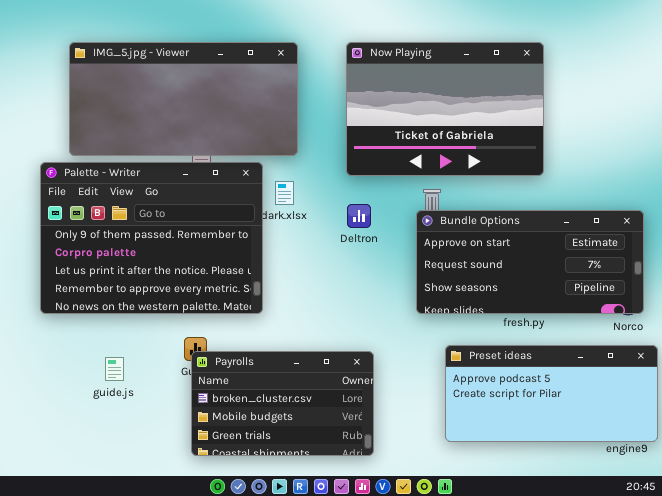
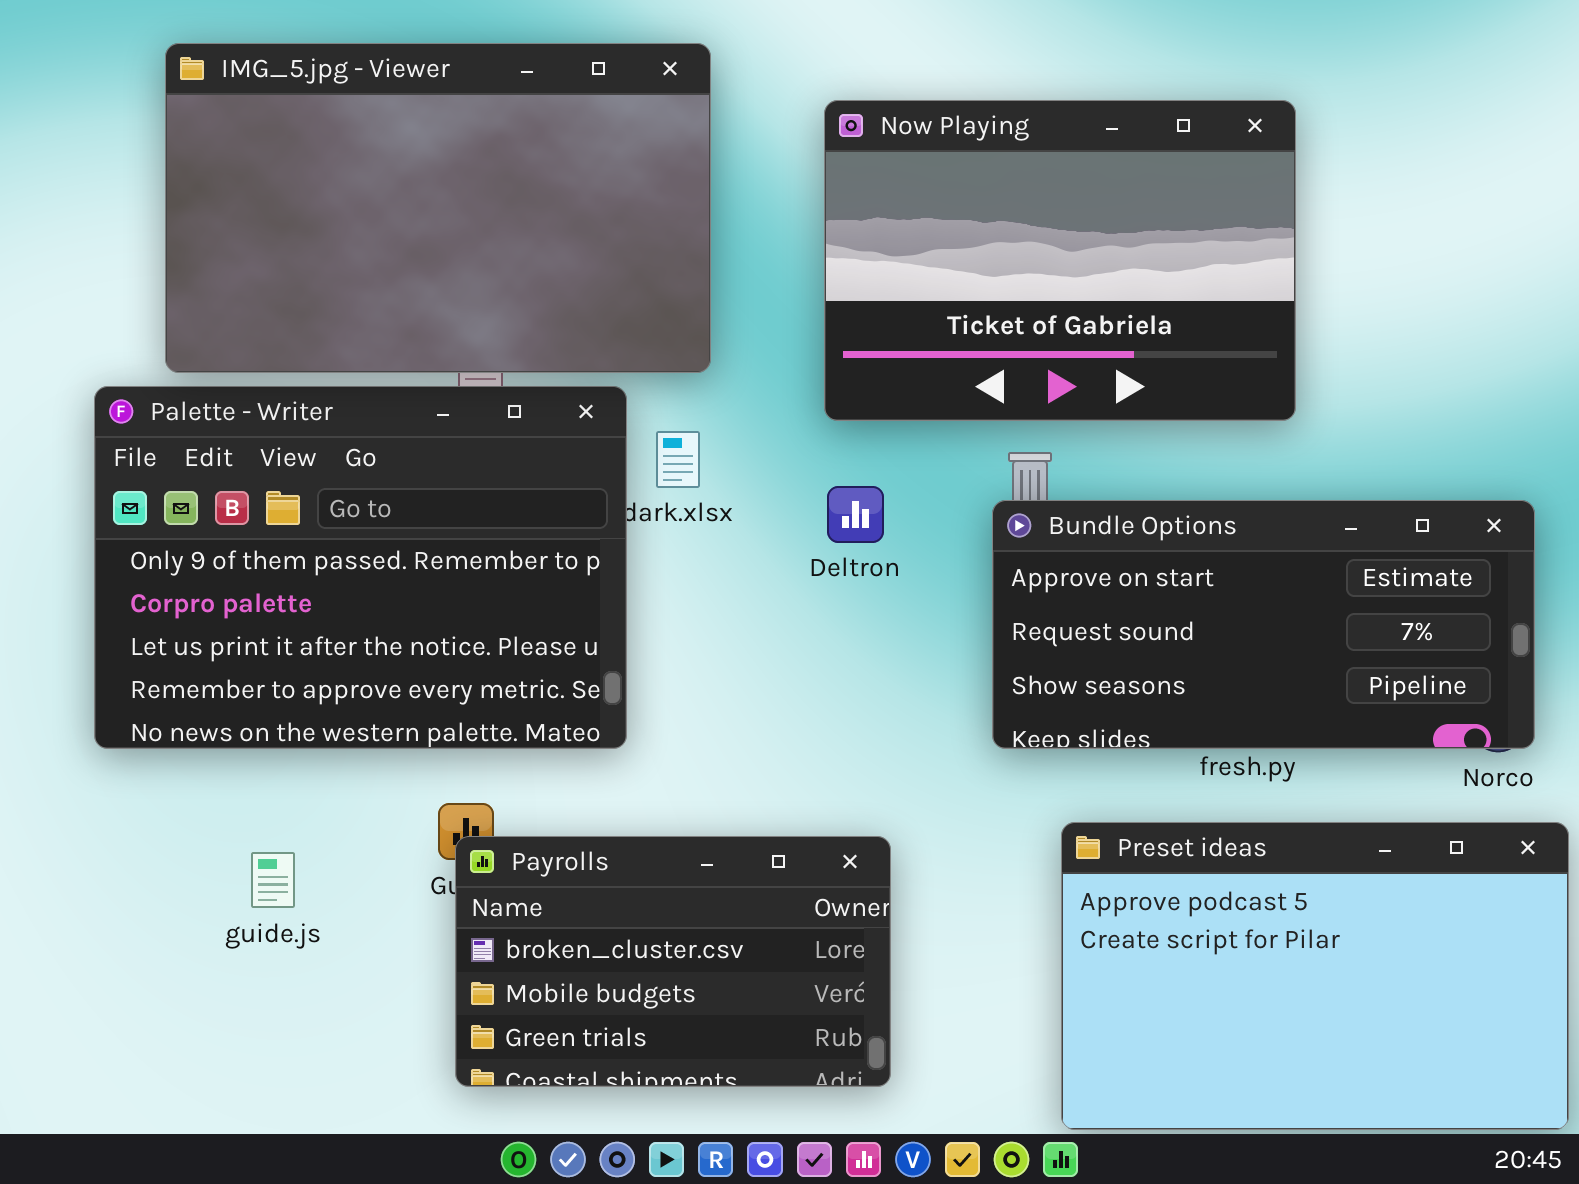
IMG_5.jpg - Viewer: [69,42,298,156] -> [165,43,711,373], resized
Preset ideas: [445,345,658,442] -> [1061,822,1569,1130], resized

